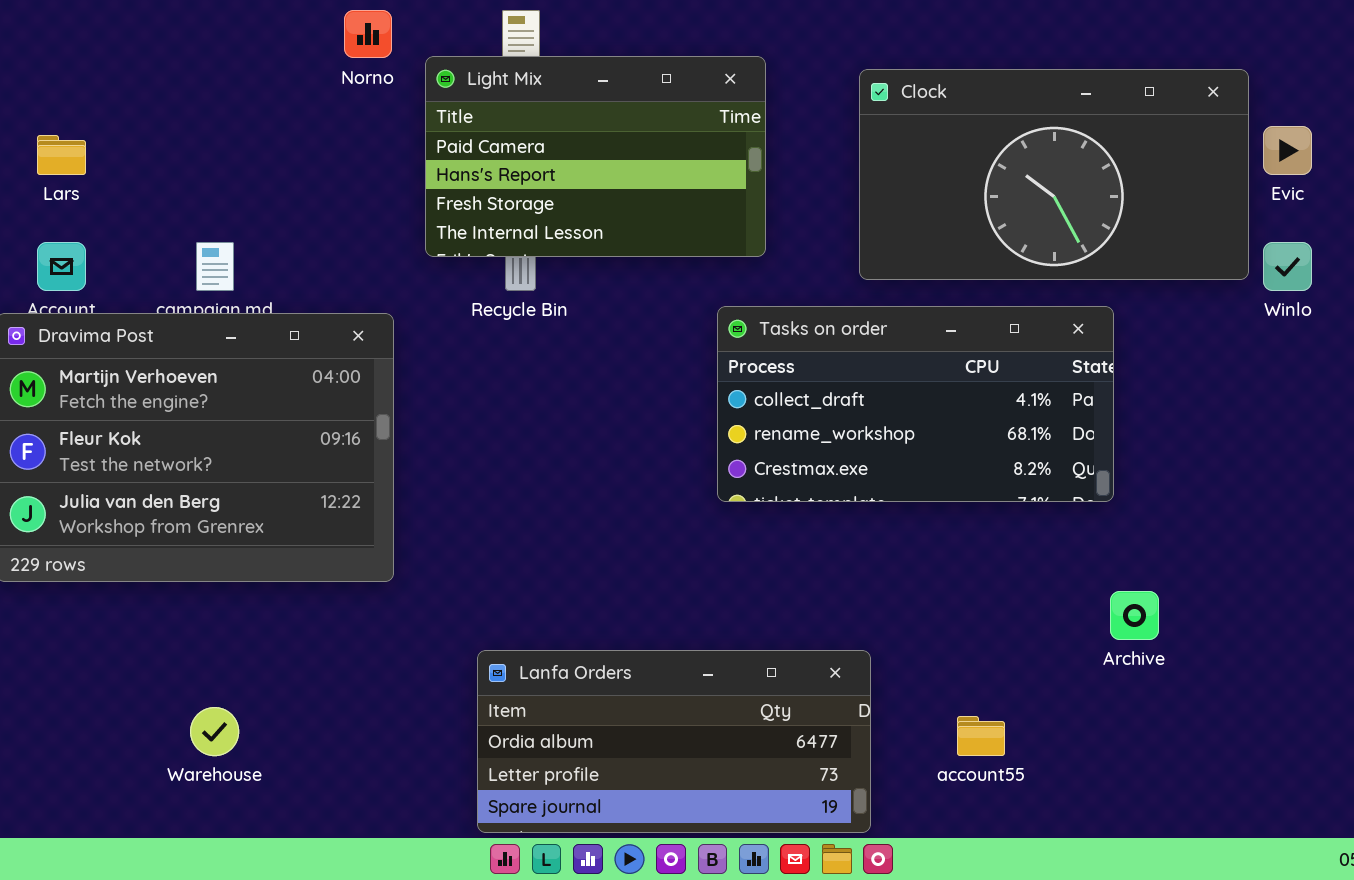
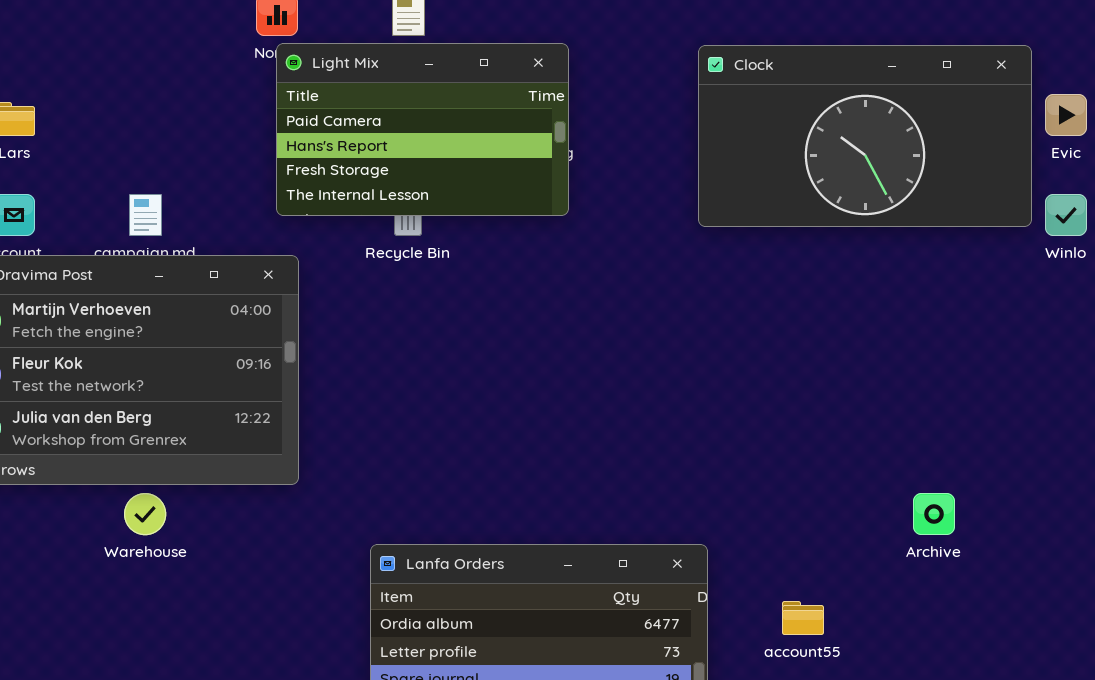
Light Mix: [425,56,766,257] -> [276,43,569,216], moved
Tasks on order: [717,306,1114,502] -> none, closed
Warehouse: [190,707,239,756] -> [124,493,166,535], moved

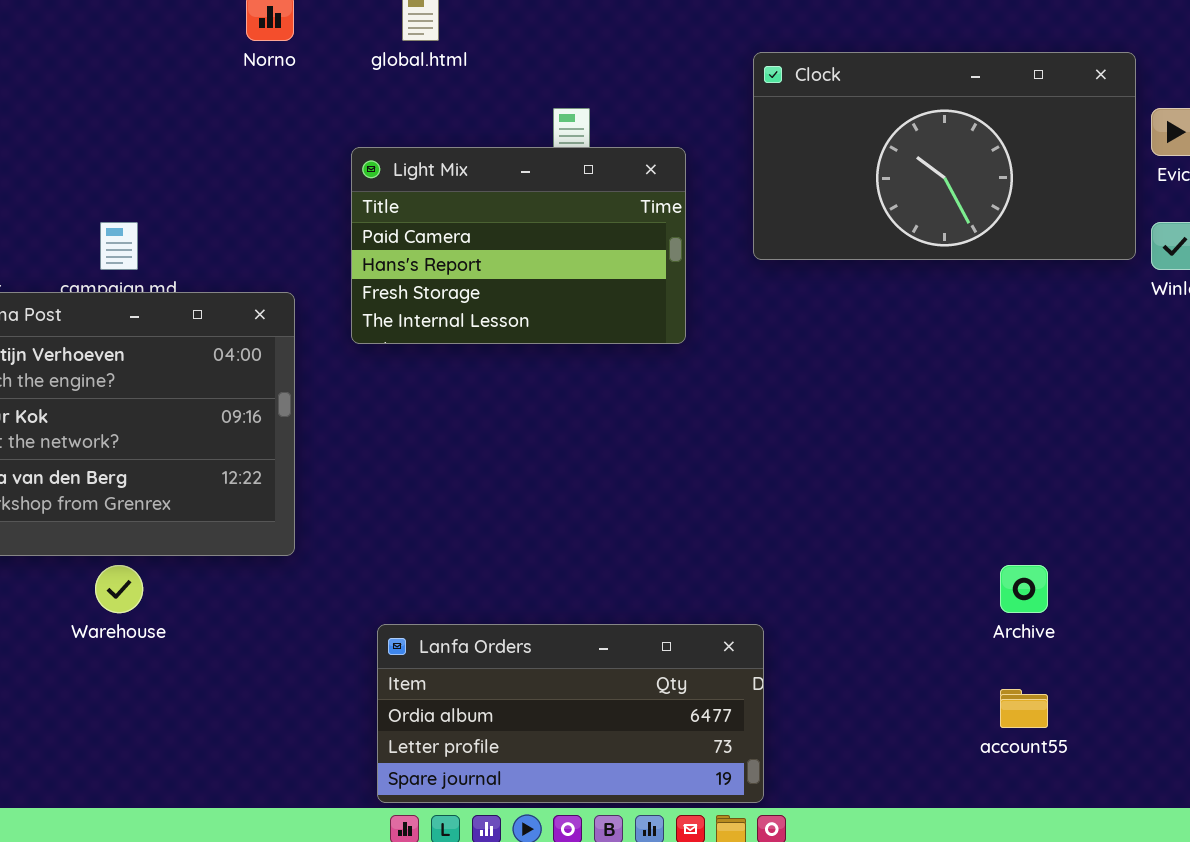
Light Mix: [276,43,569,216] -> [351,147,686,344], moved
account55: [782,601,824,635] -> [1000,689,1048,728], moved

